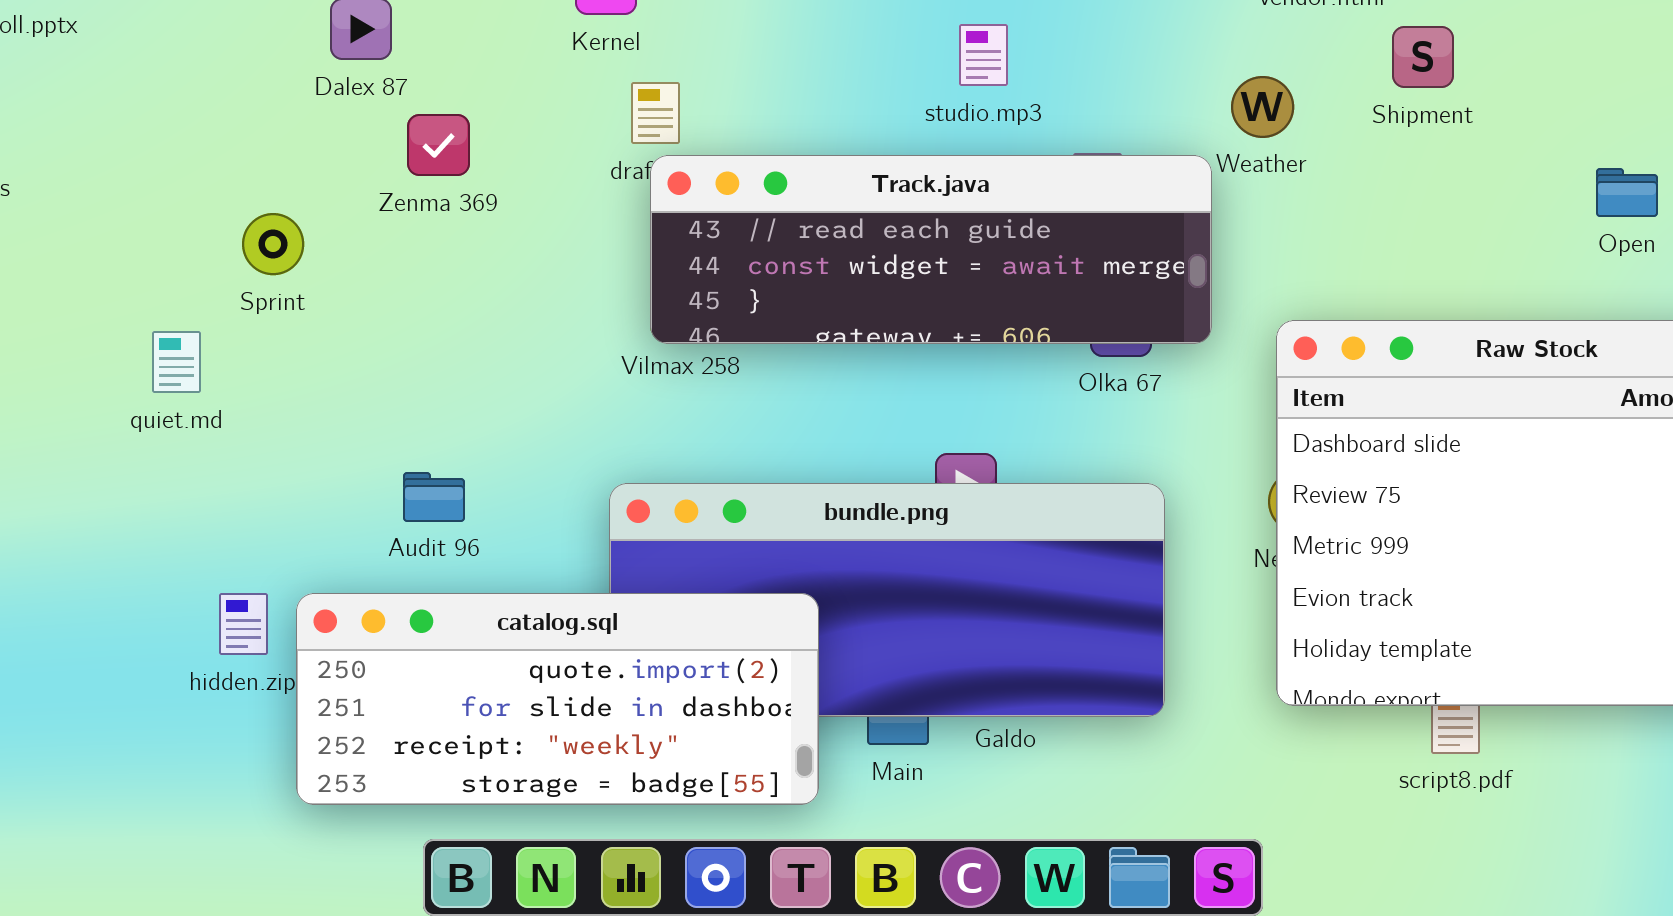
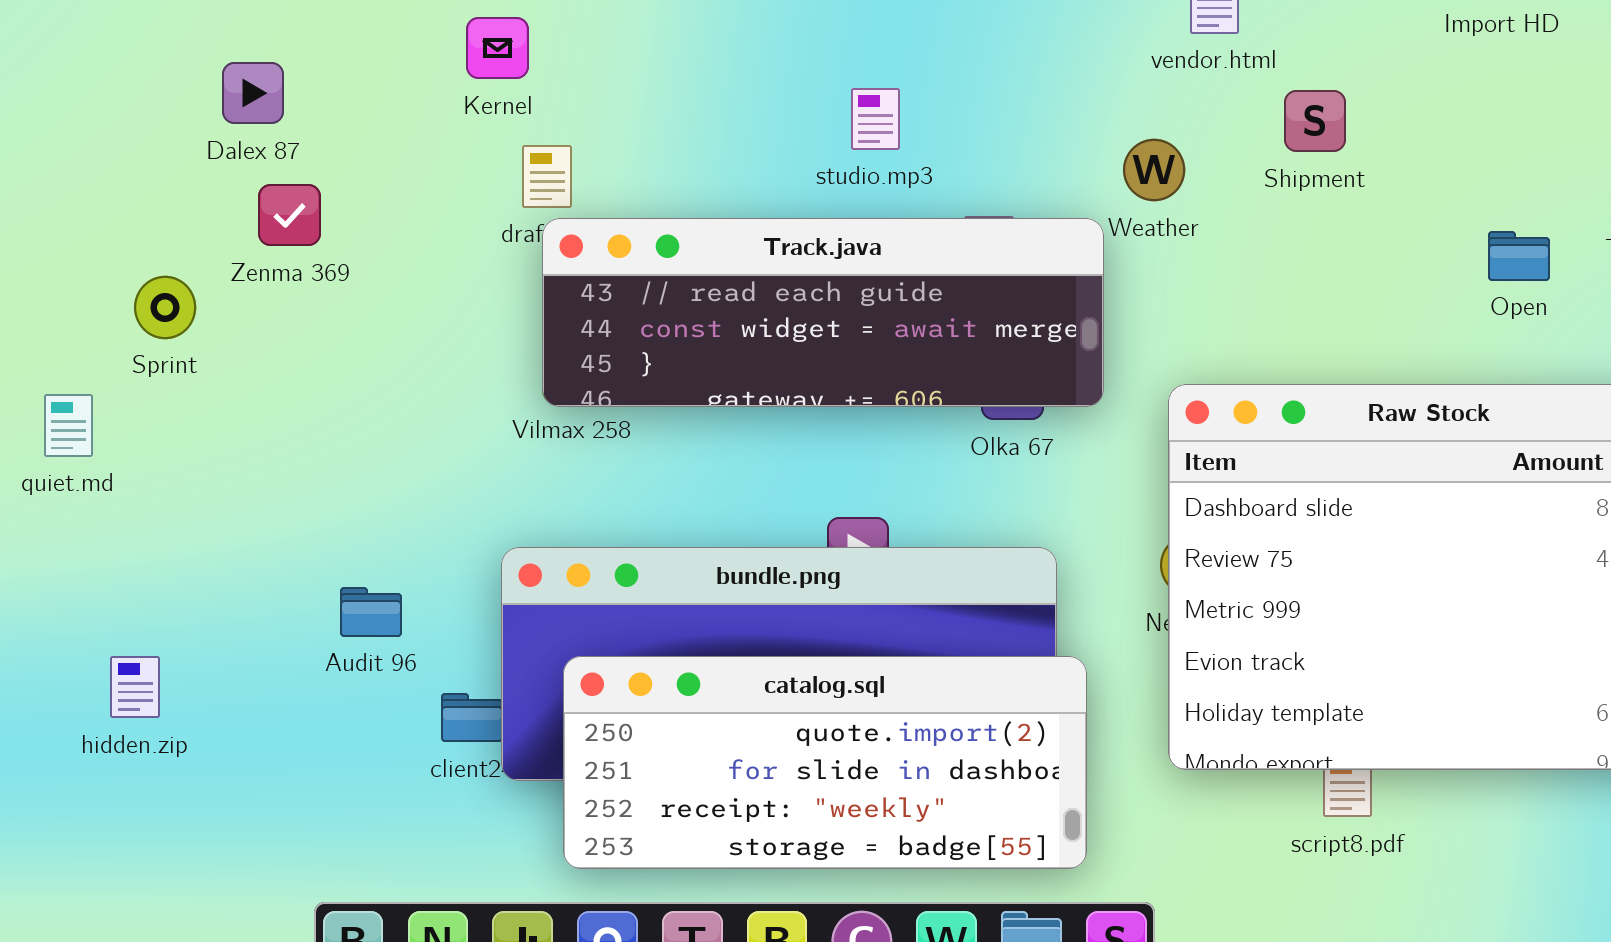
Zenma 369: [407,114,470,176] -> [258,184,321,246], moved
Audit 96: [403,472,465,522] -> [340,587,402,637], moved
catalog.sql: [296,593,819,805] -> [563,656,1087,869], moved

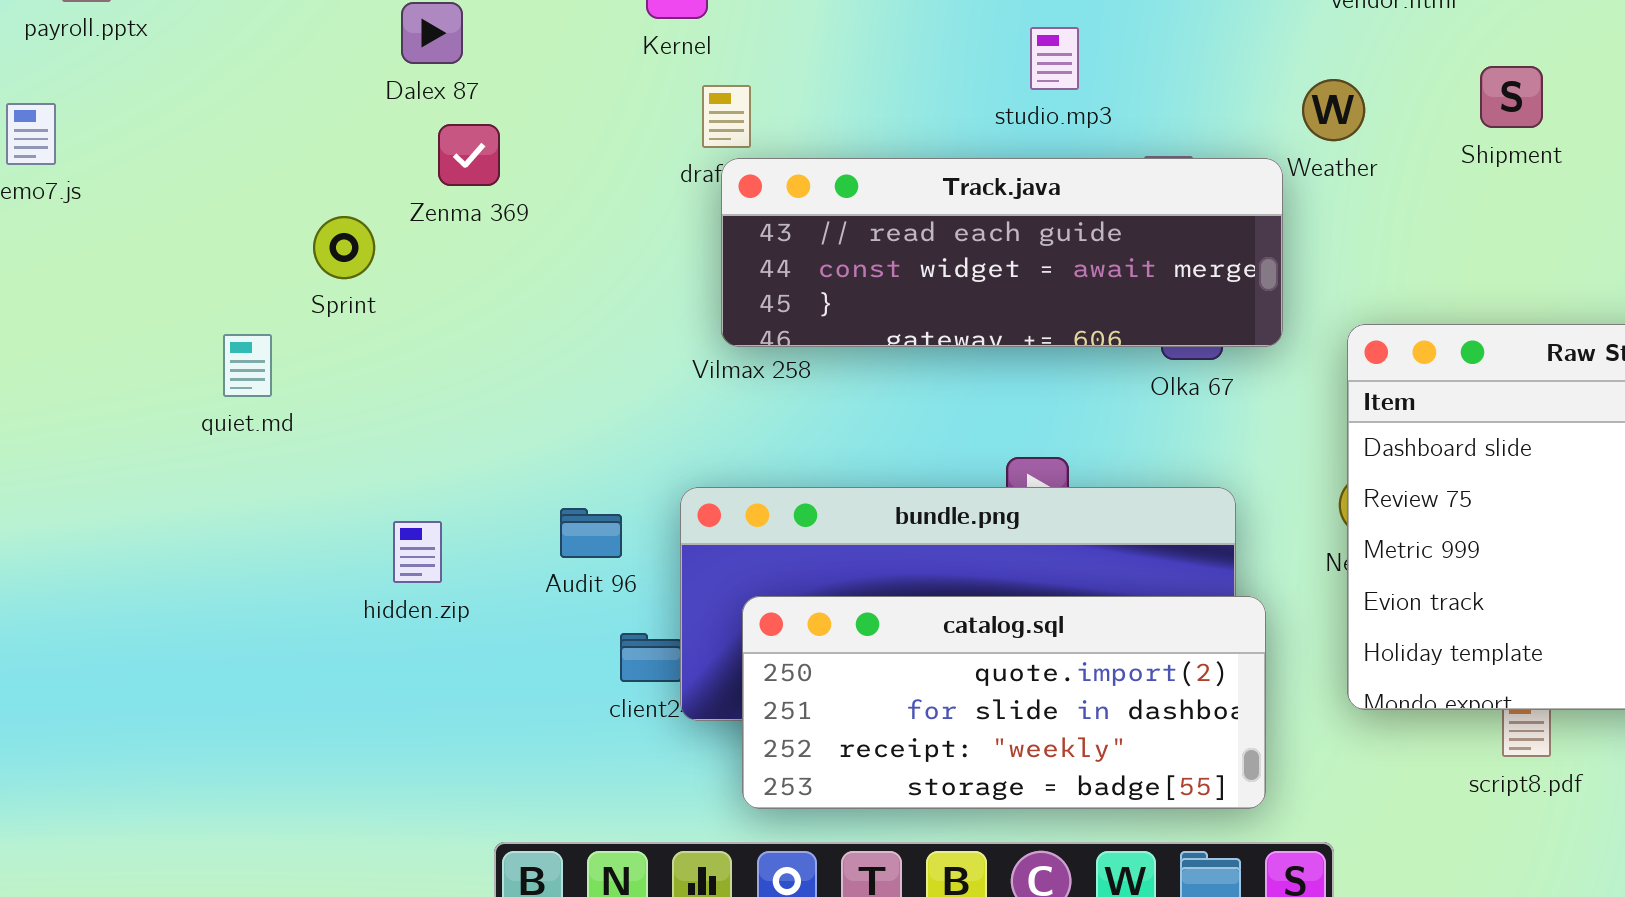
Shipment: [1284,90,1346,152] -> [1480,66,1543,128], moved
Audit 96: [340,587,402,637] -> [560,508,622,558], moved
hidden.zip: [110,656,160,718] -> [393,521,442,583], moved

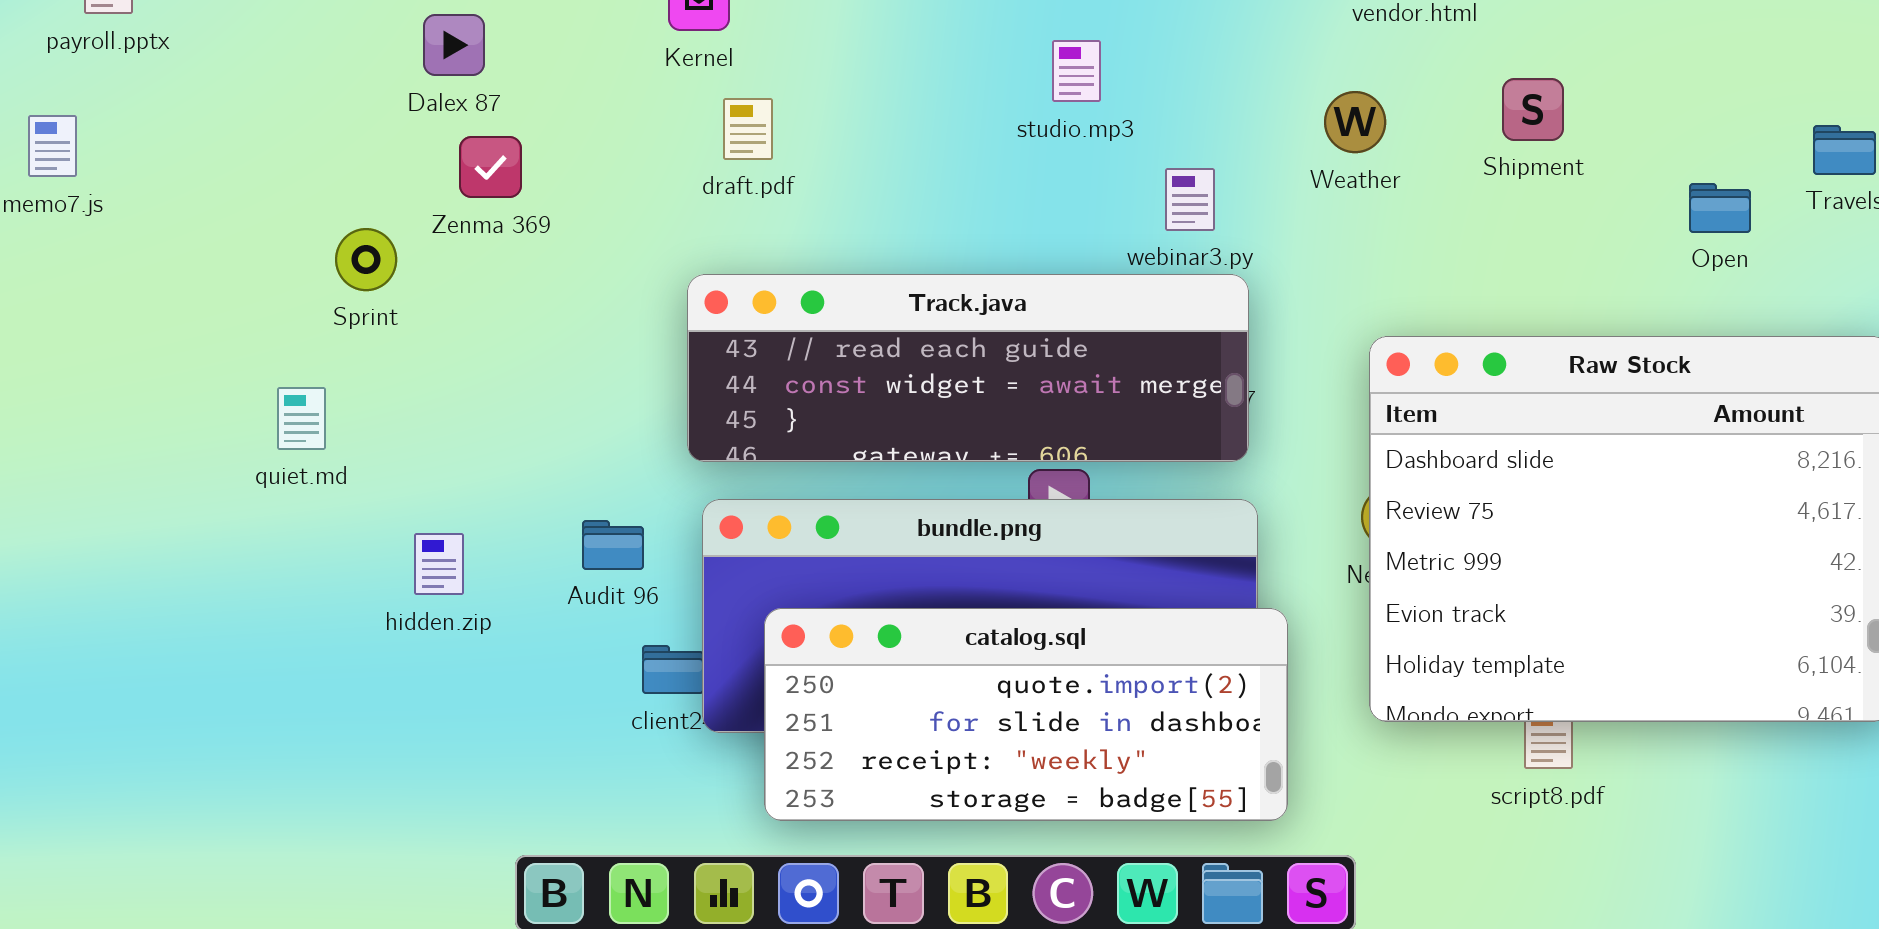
Track.java: [721,158,1283,347] -> [687,274,1249,462], moved
quiet.md: [223,334,272,397] -> [277,387,326,450], moved

